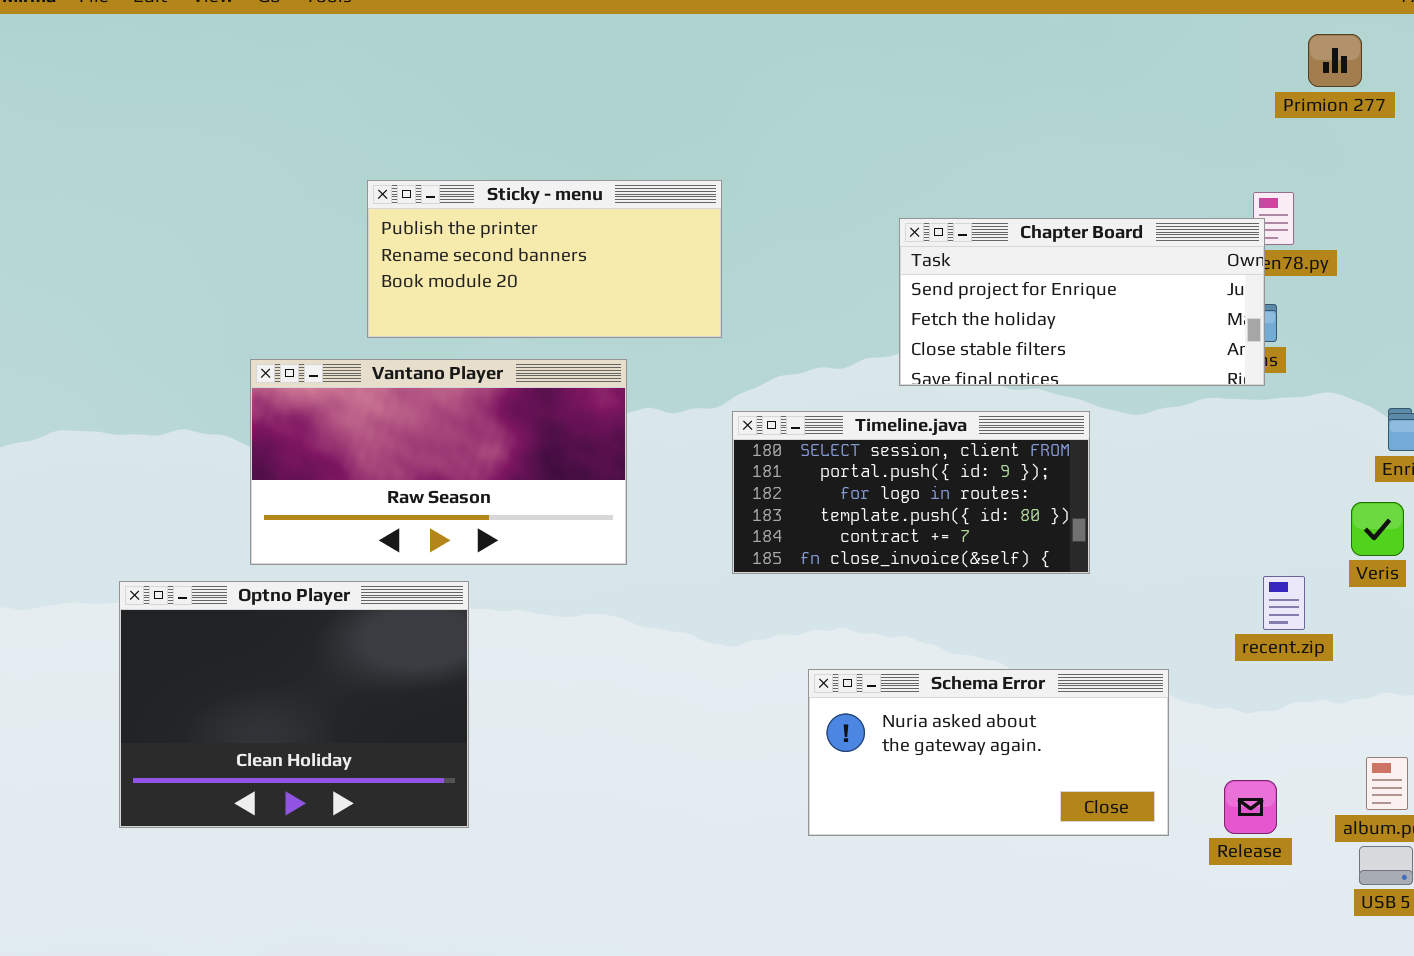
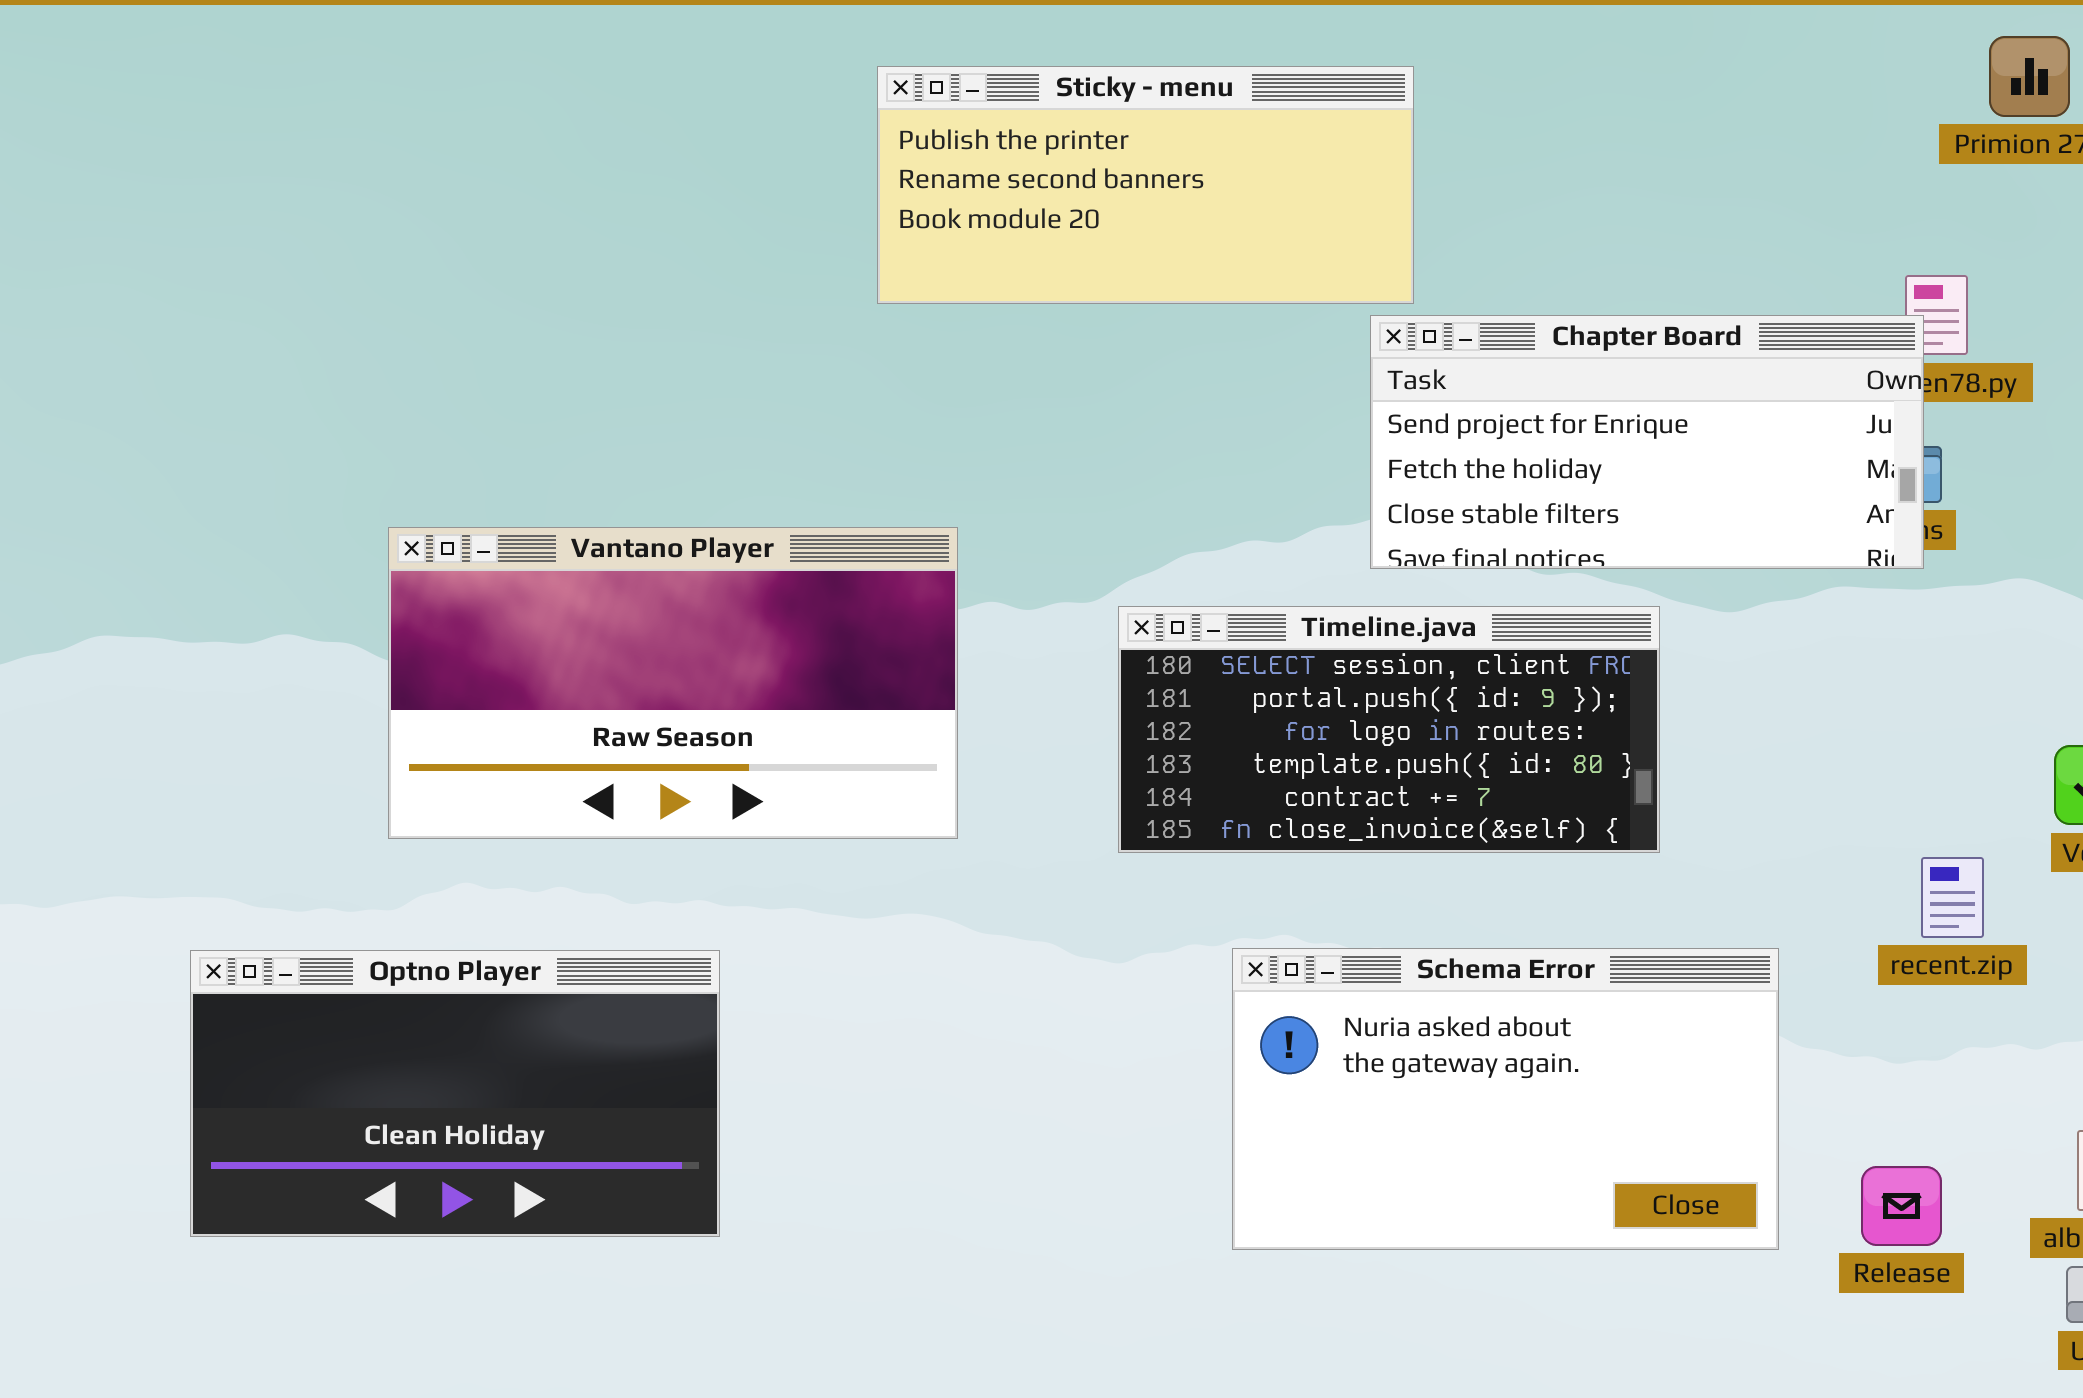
Sticky - menu: [367,180,722,338] -> [877,66,1414,304], moved
Optno Player: [119,581,469,828] -> [190,950,720,1237], resized
Schema Error: [808,669,1169,836] -> [1232,948,1779,1250], resized

